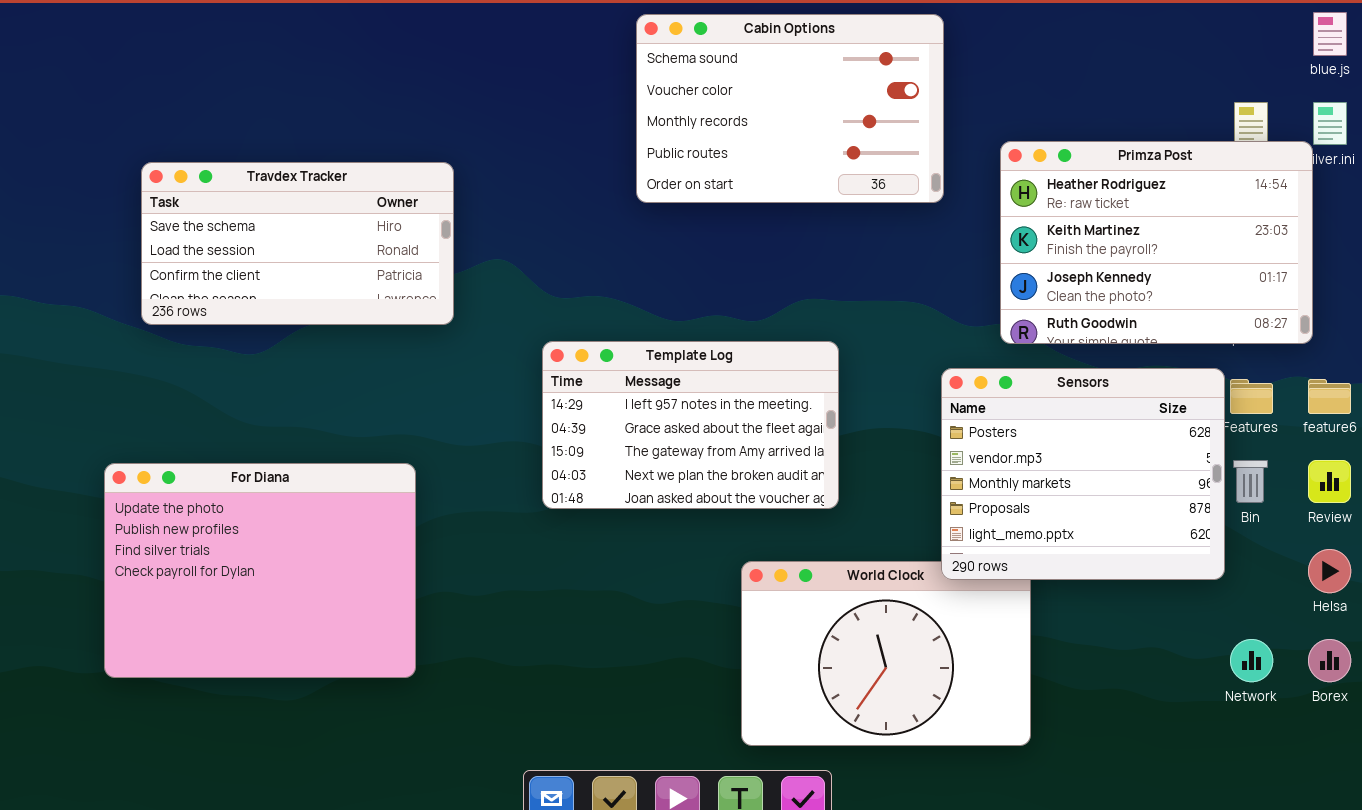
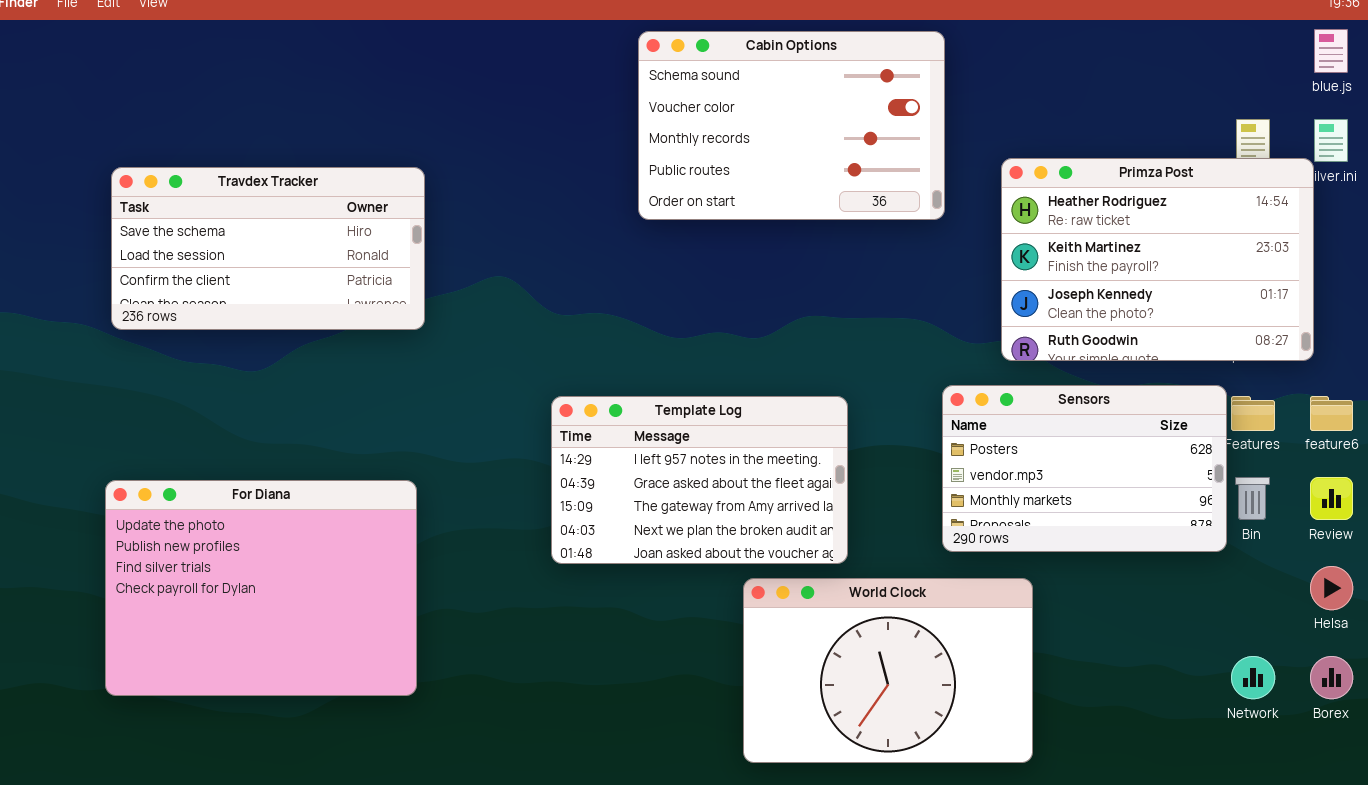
Travdex Tracker: [141,162,454,325] -> [111,167,425,330], moved
Template Log: [542,341,839,509] -> [551,396,848,564], moved
Sensors: [941,368,1225,580] -> [942,385,1227,552], resized

